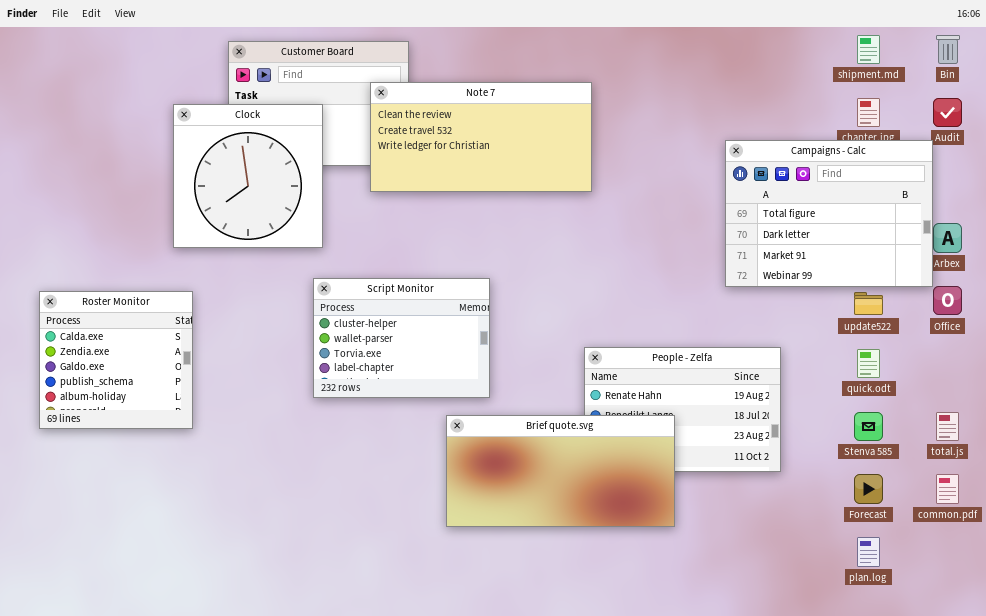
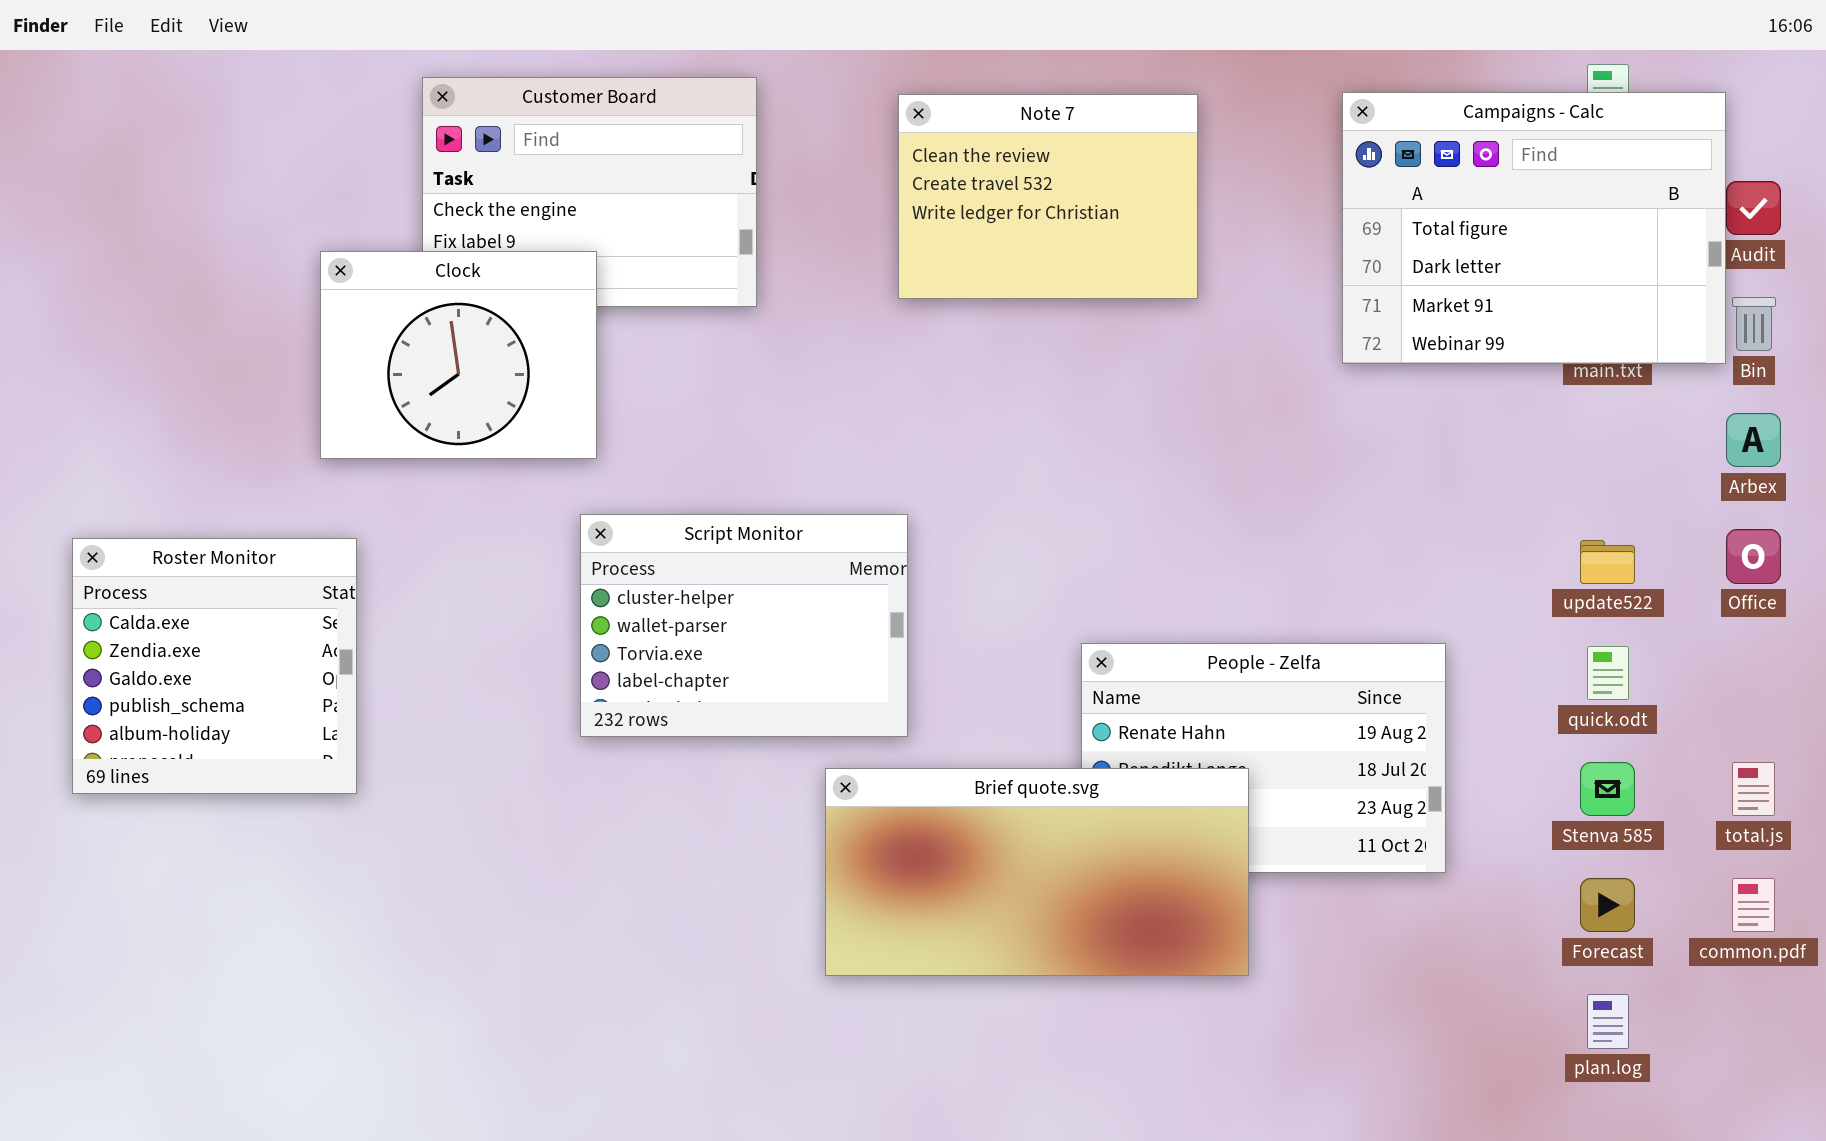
Bin: [936,35,960,64] -> [1732,297,1776,351], moved
Note 7: [370,82,592,192] -> [898,94,1198,299], moved, resized
Clock: [173,104,323,248] -> [320,251,597,459], resized
Campaigns - Calc: [725,140,933,287] -> [1342,92,1726,364], moved

